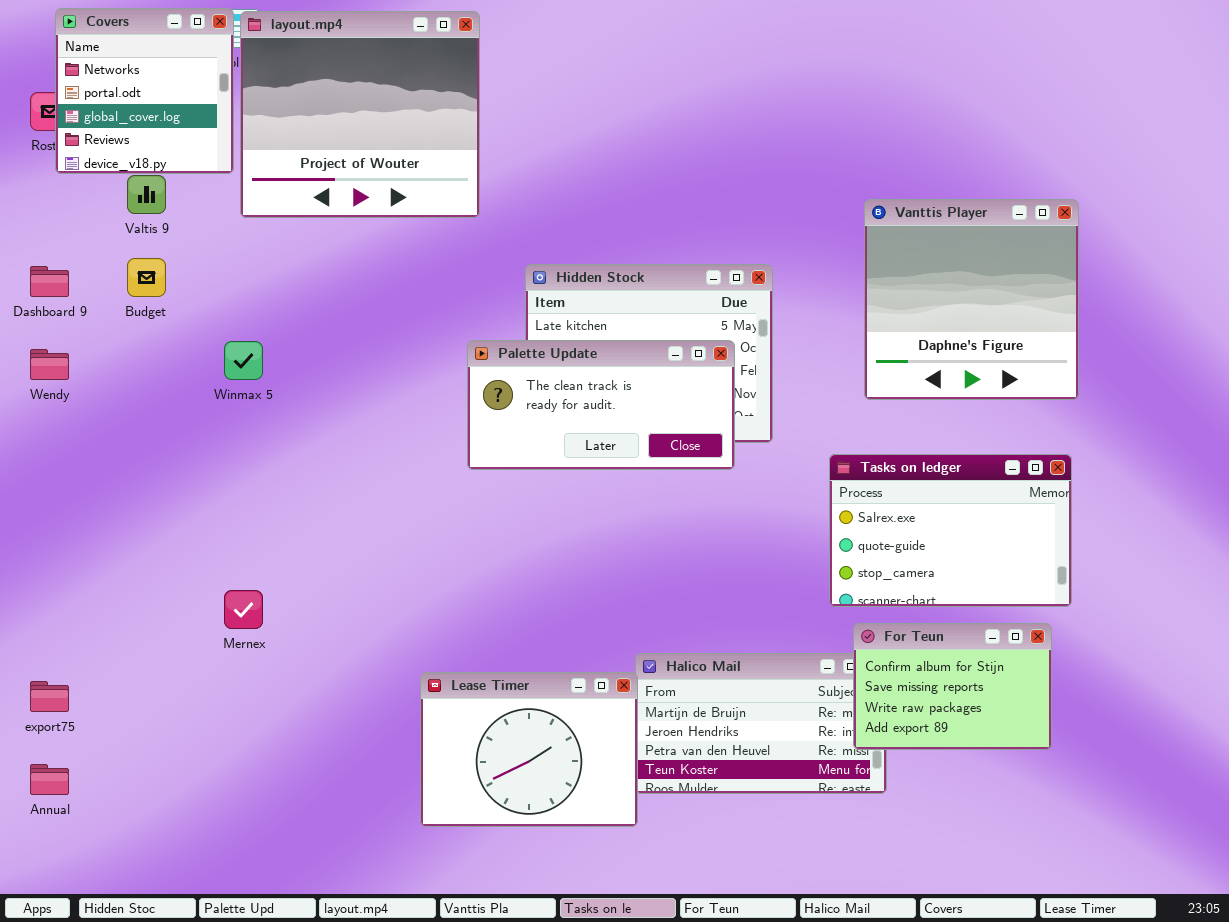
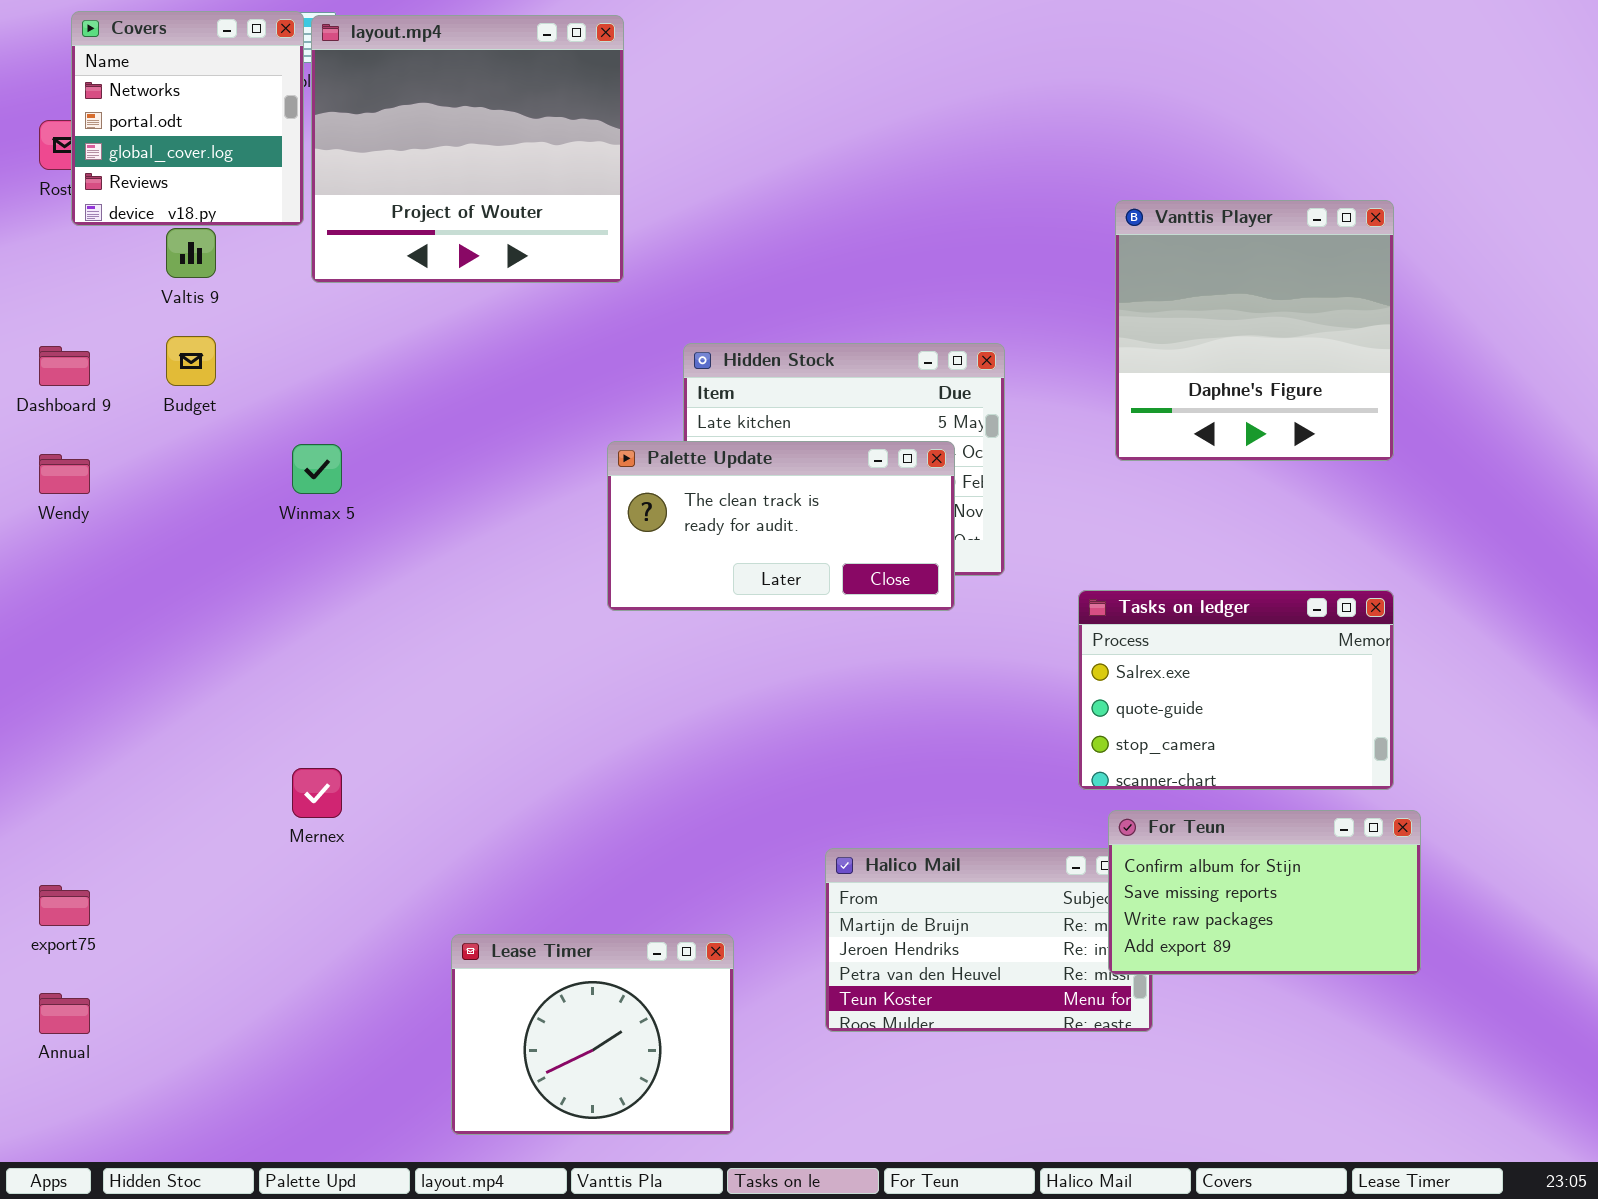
Vanttis Player: [864,199,1079,400] -> [1115,200,1394,461], moved
For Teun: [853,623,1052,750] -> [1108,810,1421,975], resized
Lease Timer: [420,672,638,827] -> [451,934,734,1135], moved

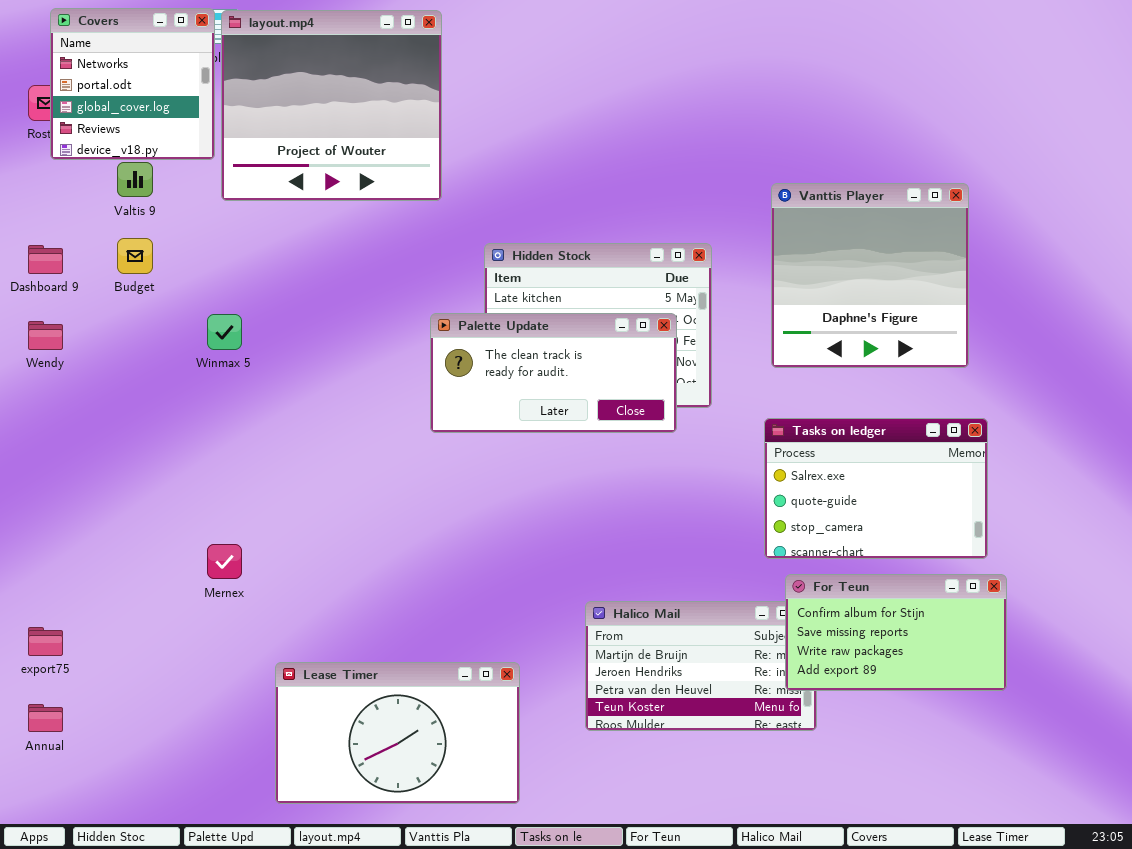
Vanttis Player: [1115,200,1394,461] -> [771,183,969,368], moved
Lease Timer: [451,934,734,1135] -> [275,662,520,804], resized

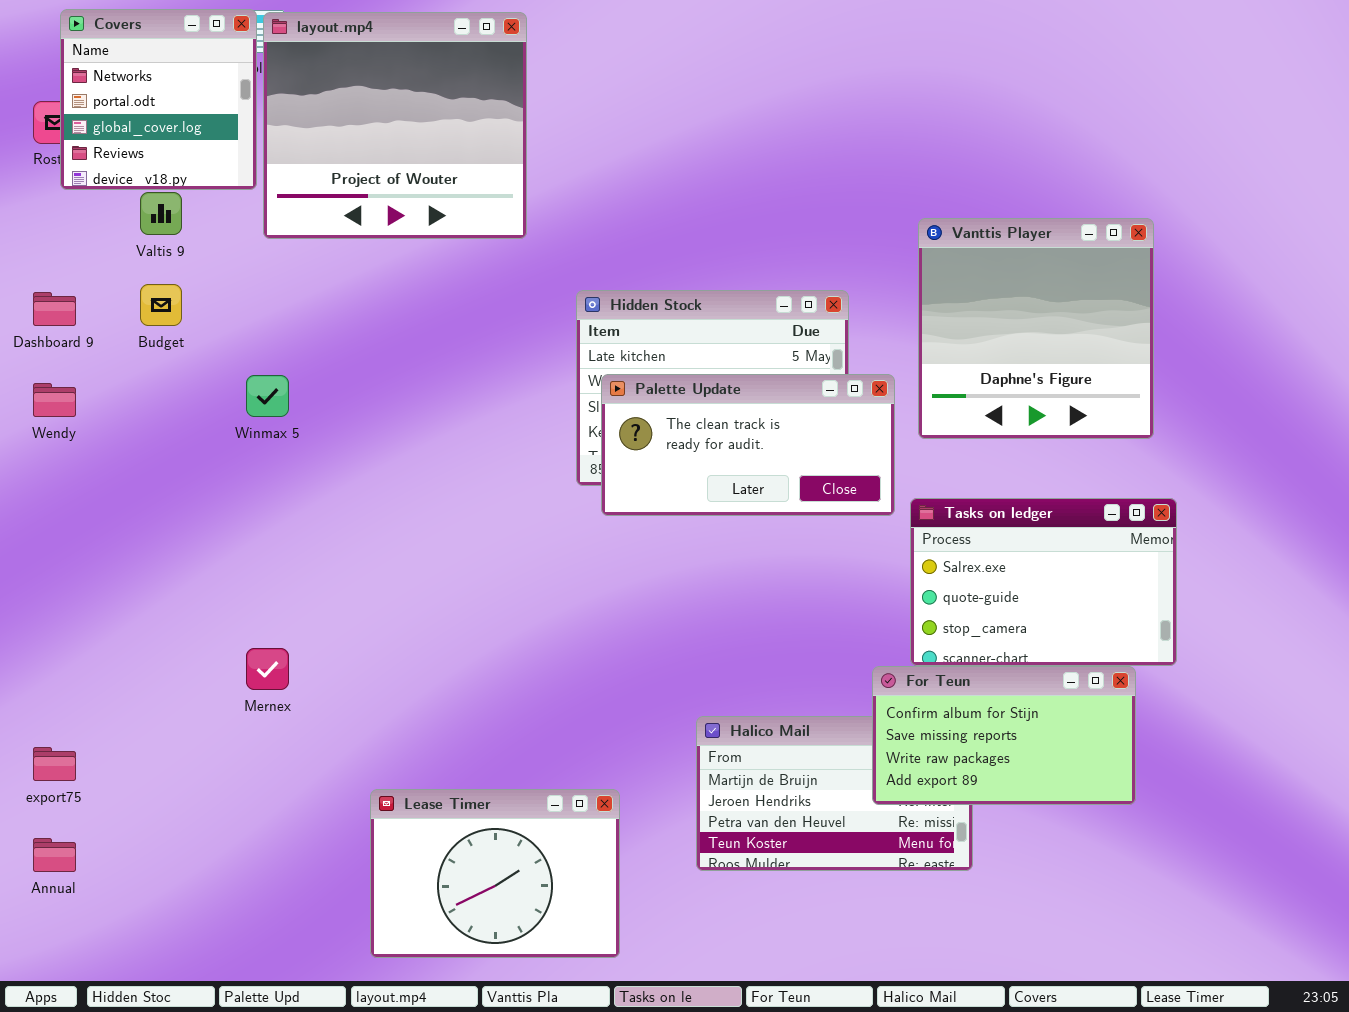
Palette Update: [430,313,677,433] -> [601,374,895,516], moved
For Teun: [785,574,1007,691] -> [872,666,1136,805], moved
Lease Timer: [275,662,520,804] -> [370,789,620,958], resized

